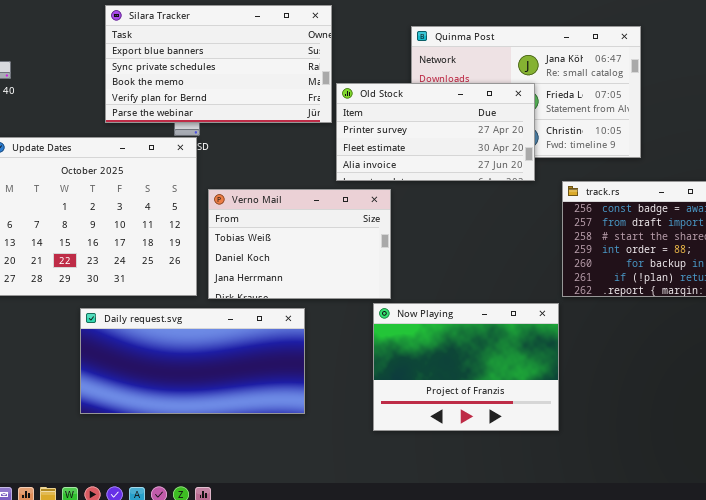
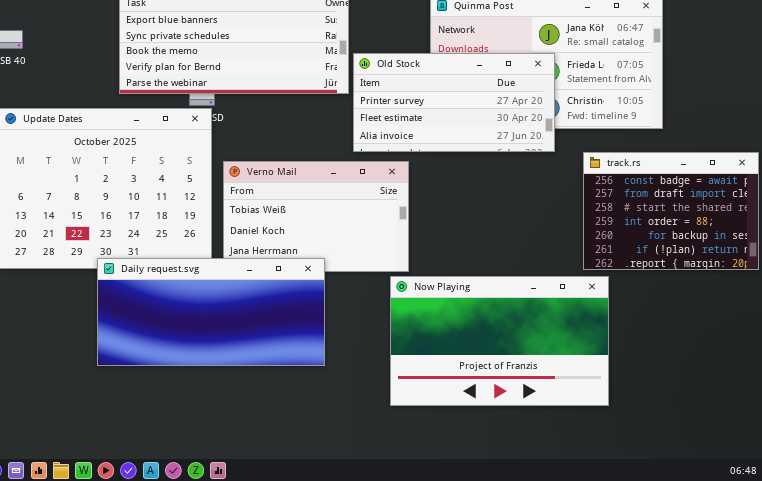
Now Playing: [373,303,559,431] -> [390,276,609,406], resized
Daily request.svg: [80,308,305,414] -> [97,258,325,366], moved

